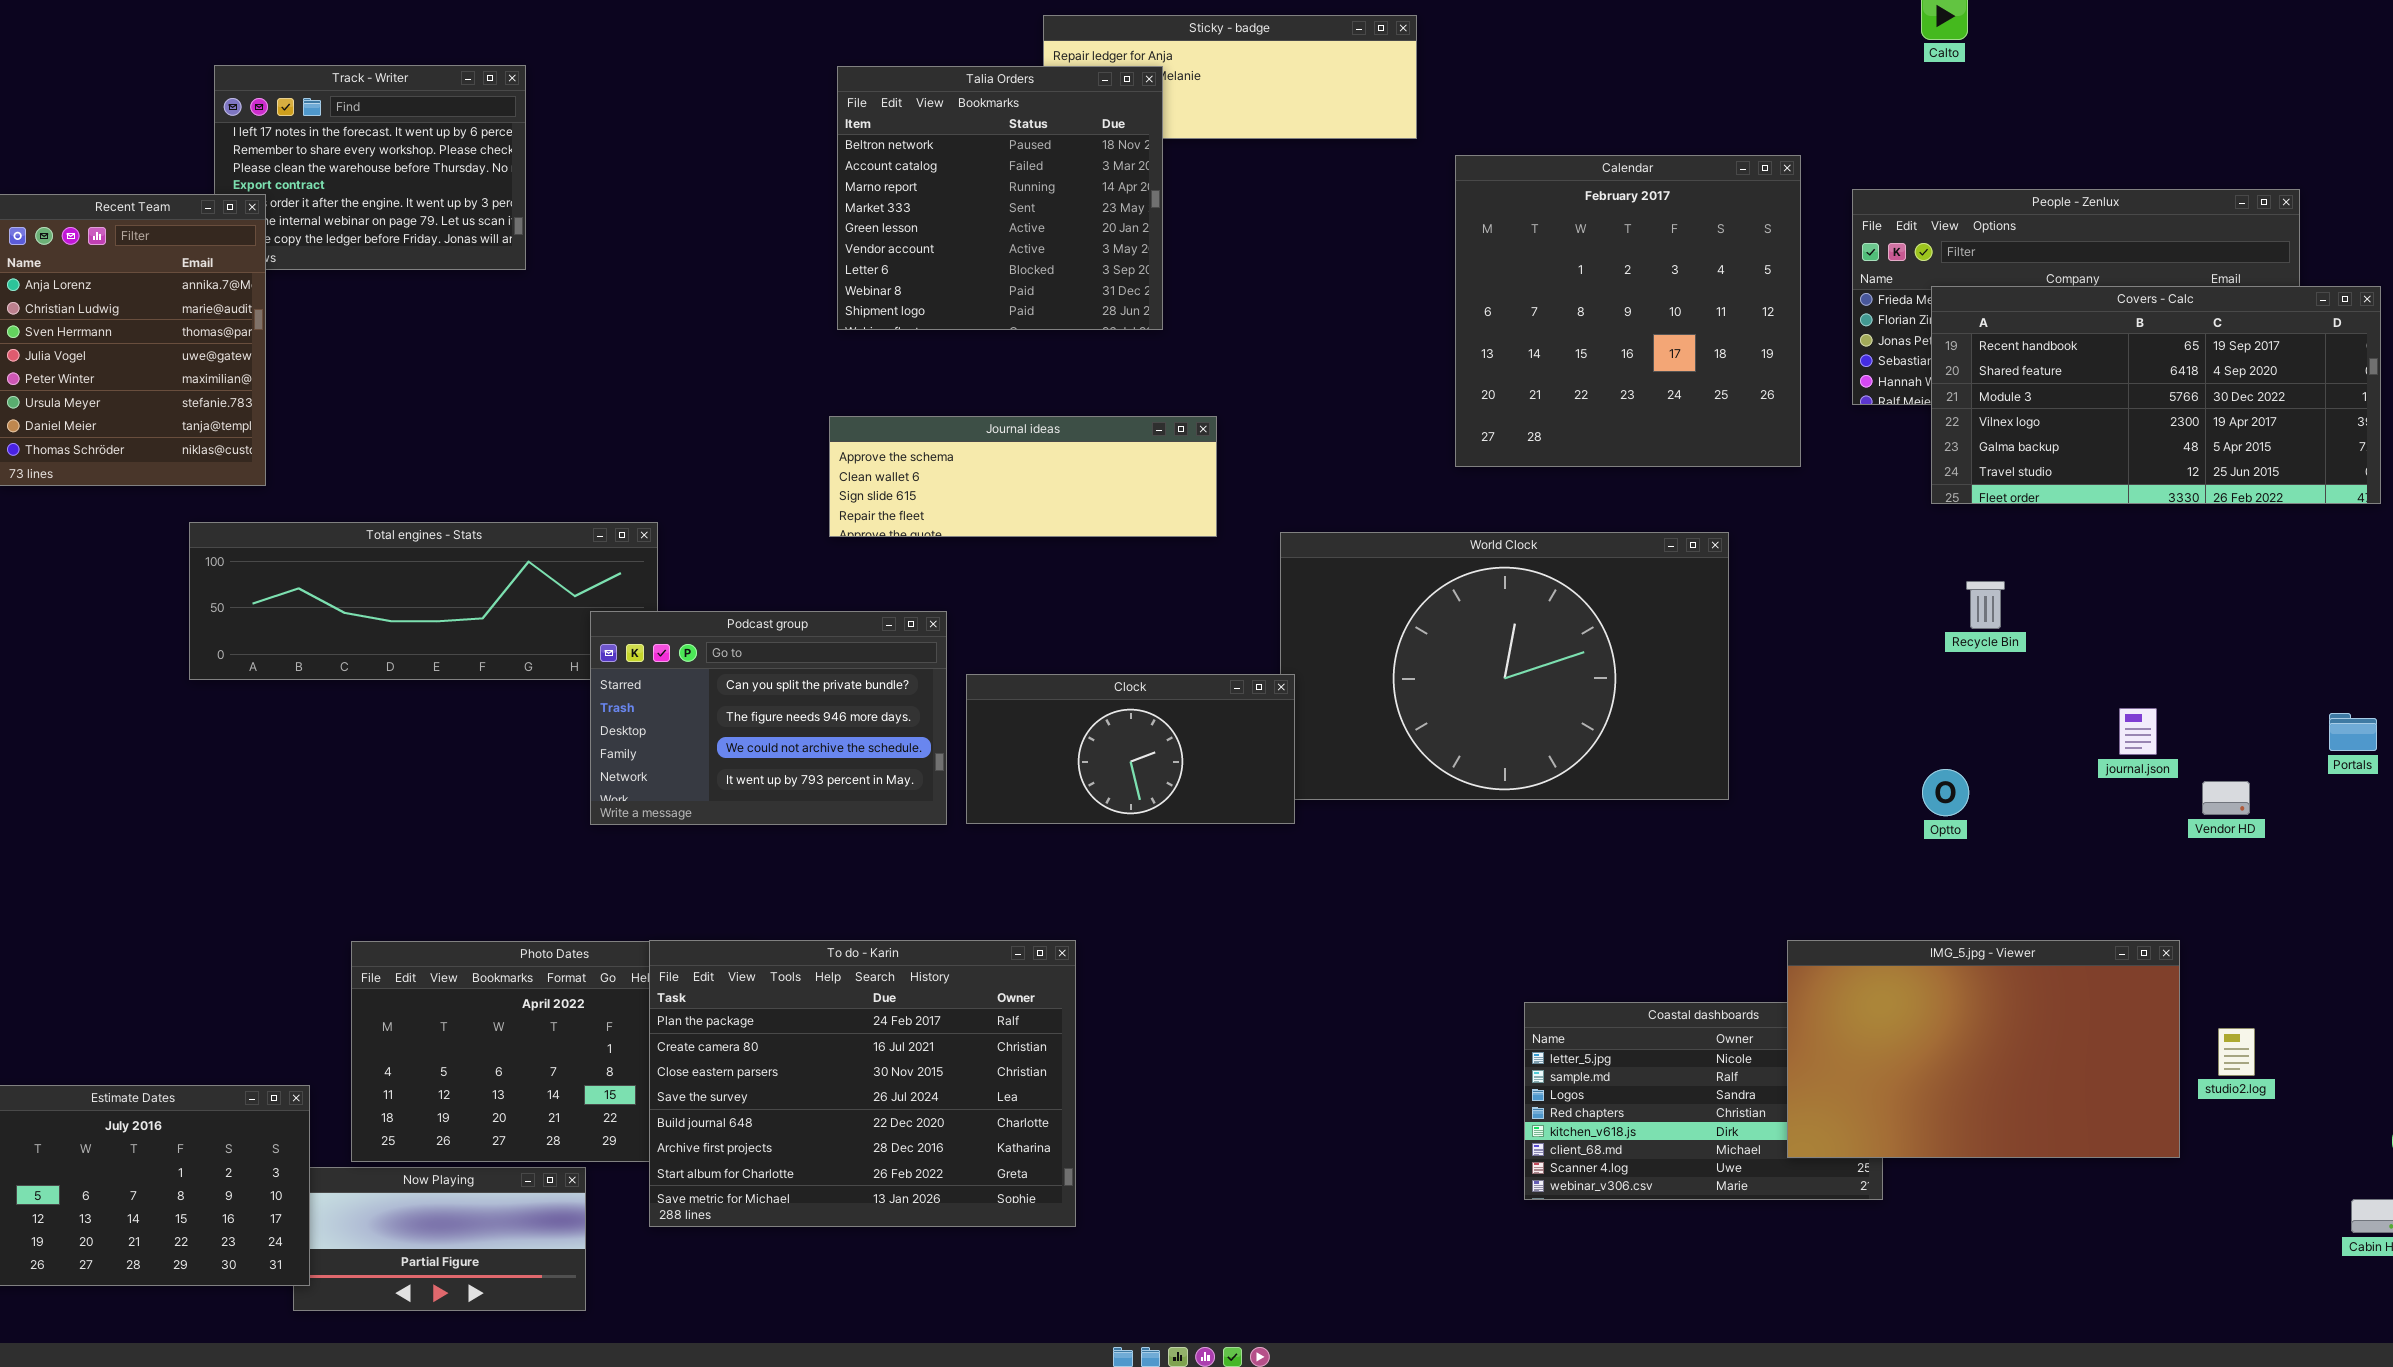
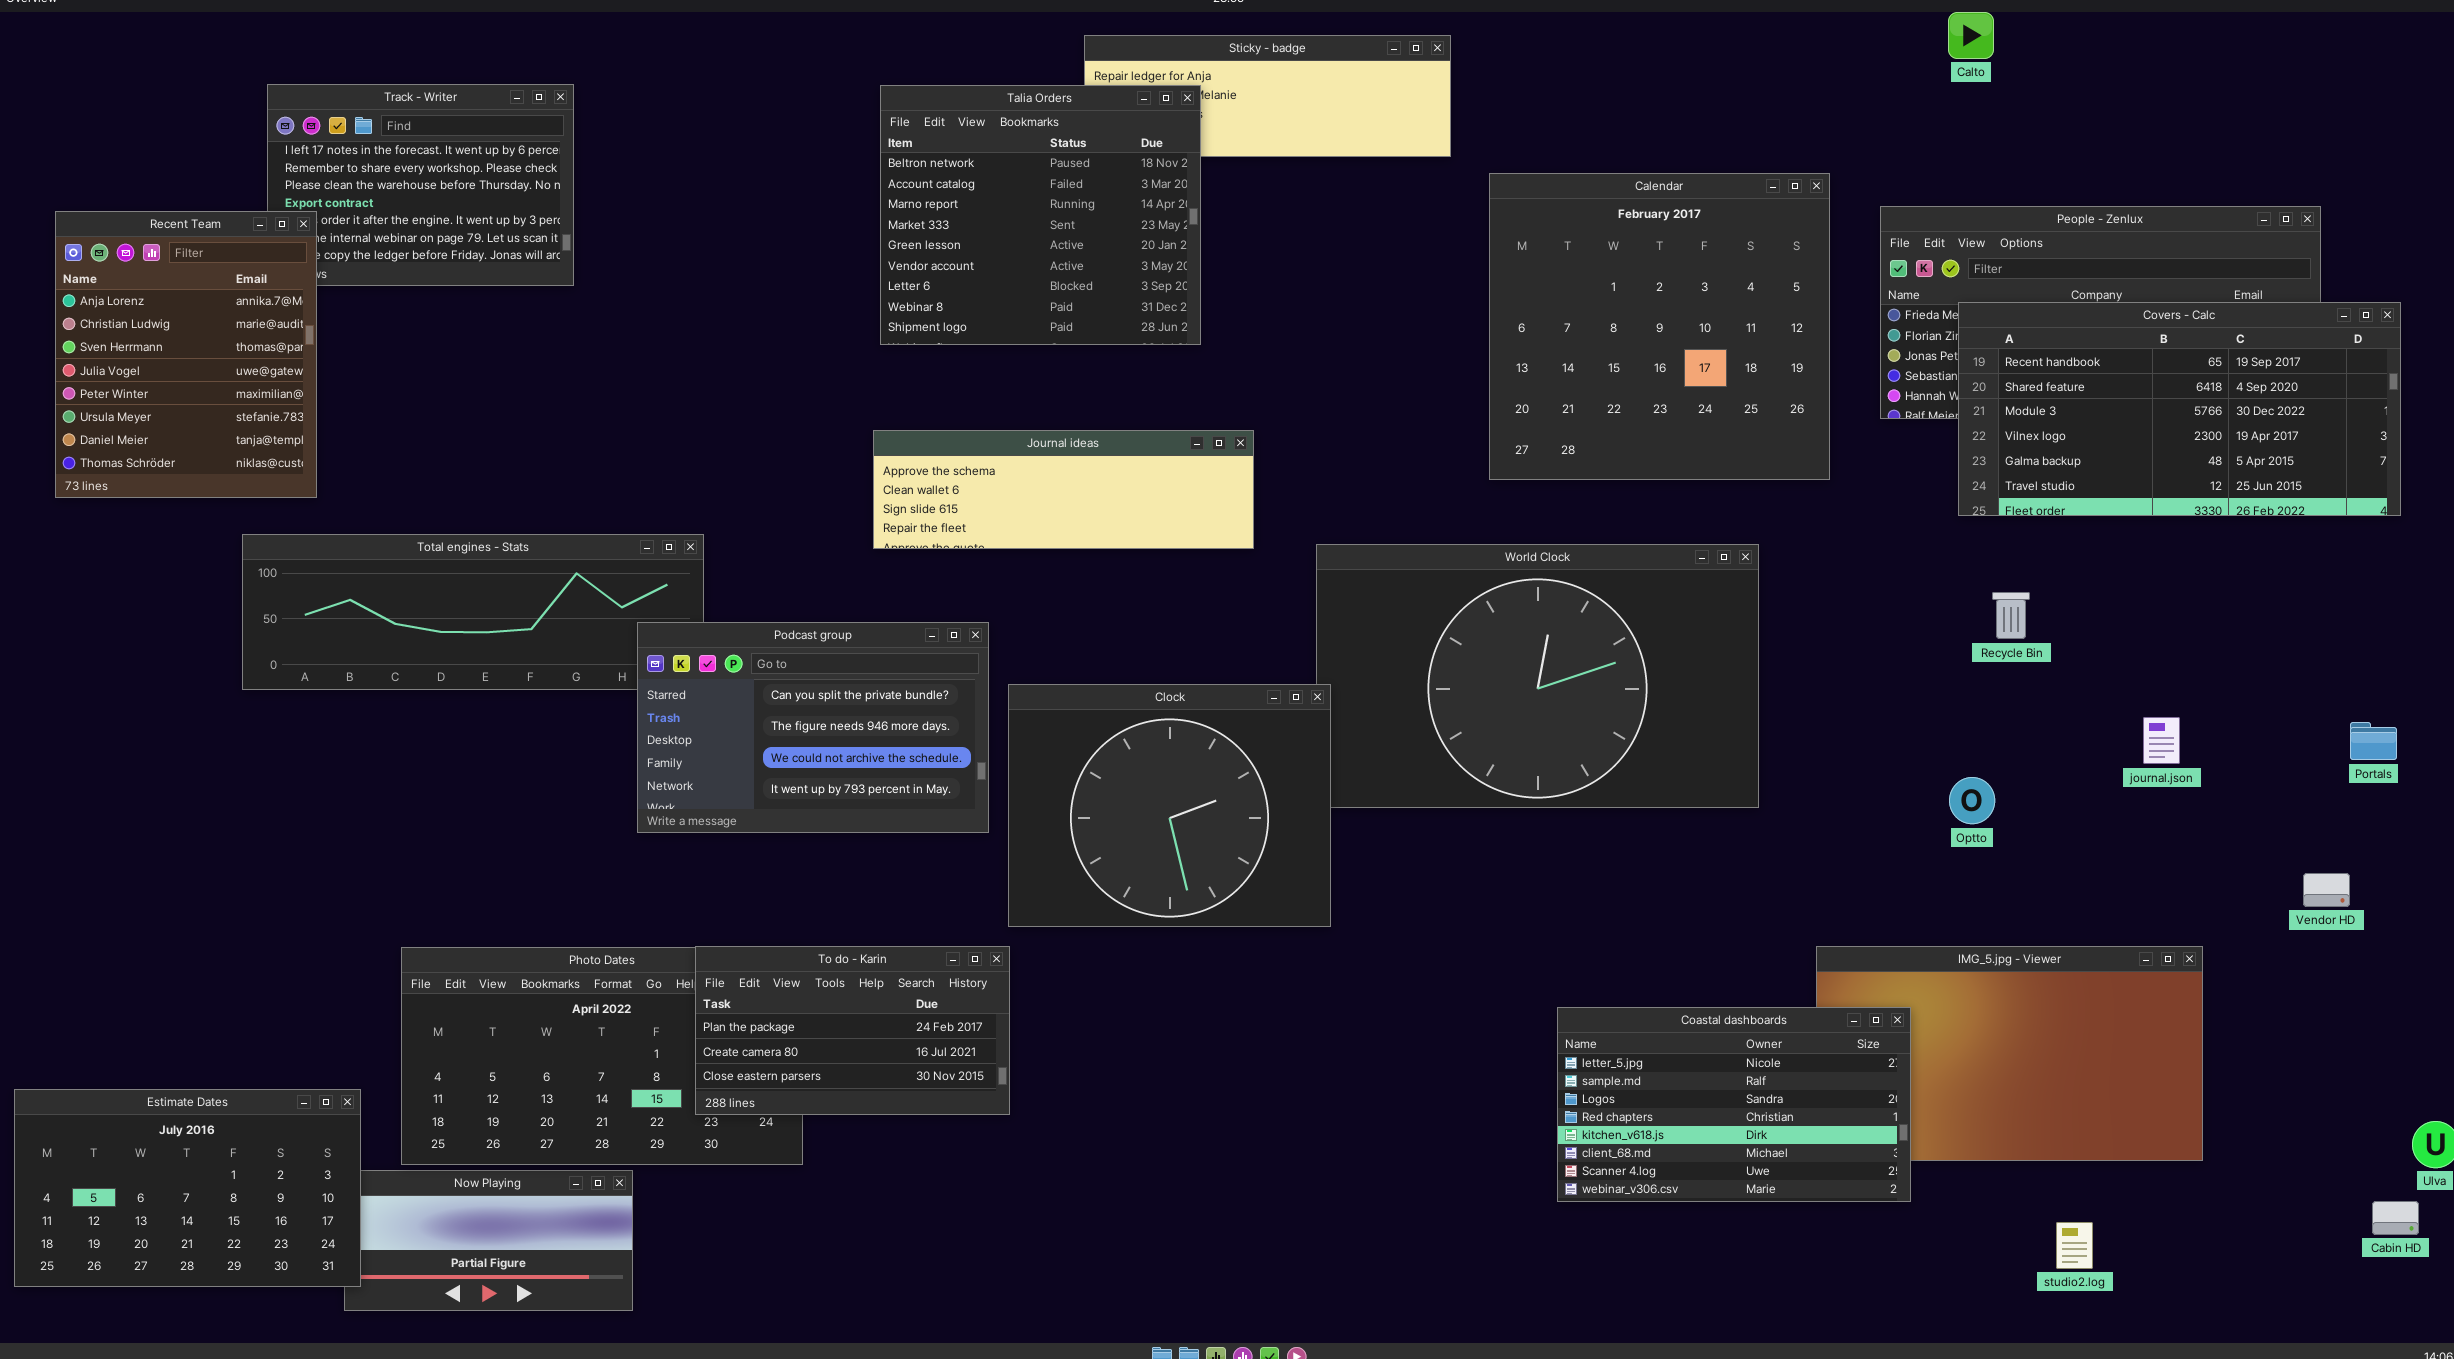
Clock: [966,674,1295,824] -> [1008,684,1331,927], resized
Vendor HD: [2202,781,2250,815] -> [2303,873,2350,907], moved
To do - Karin: [649,940,1076,1227] -> [695,946,1010,1115], resized
Coastal dashboards: [1524,1002,1883,1200] -> [1557,1007,1911,1202], raised
studio2.log: [2218,1028,2255,1076] -> [2056,1222,2093,1269], moved

